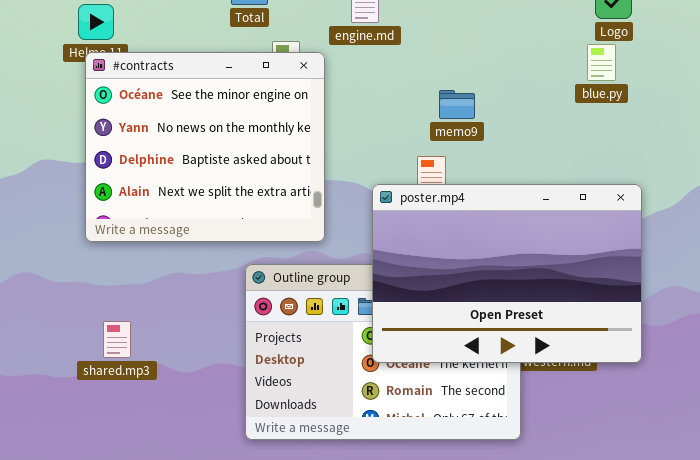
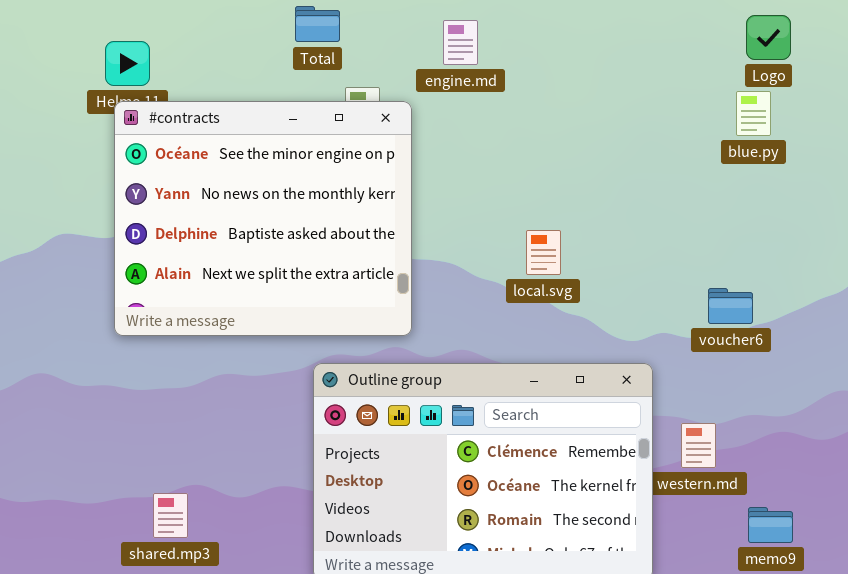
memo9: [439,90,475,119] -> [748,507,793,543], moved
poster.mp4: [372,184,642,363] -> none, closed
shared.mp3: [103,321,131,358] -> [153,493,188,538], moved

